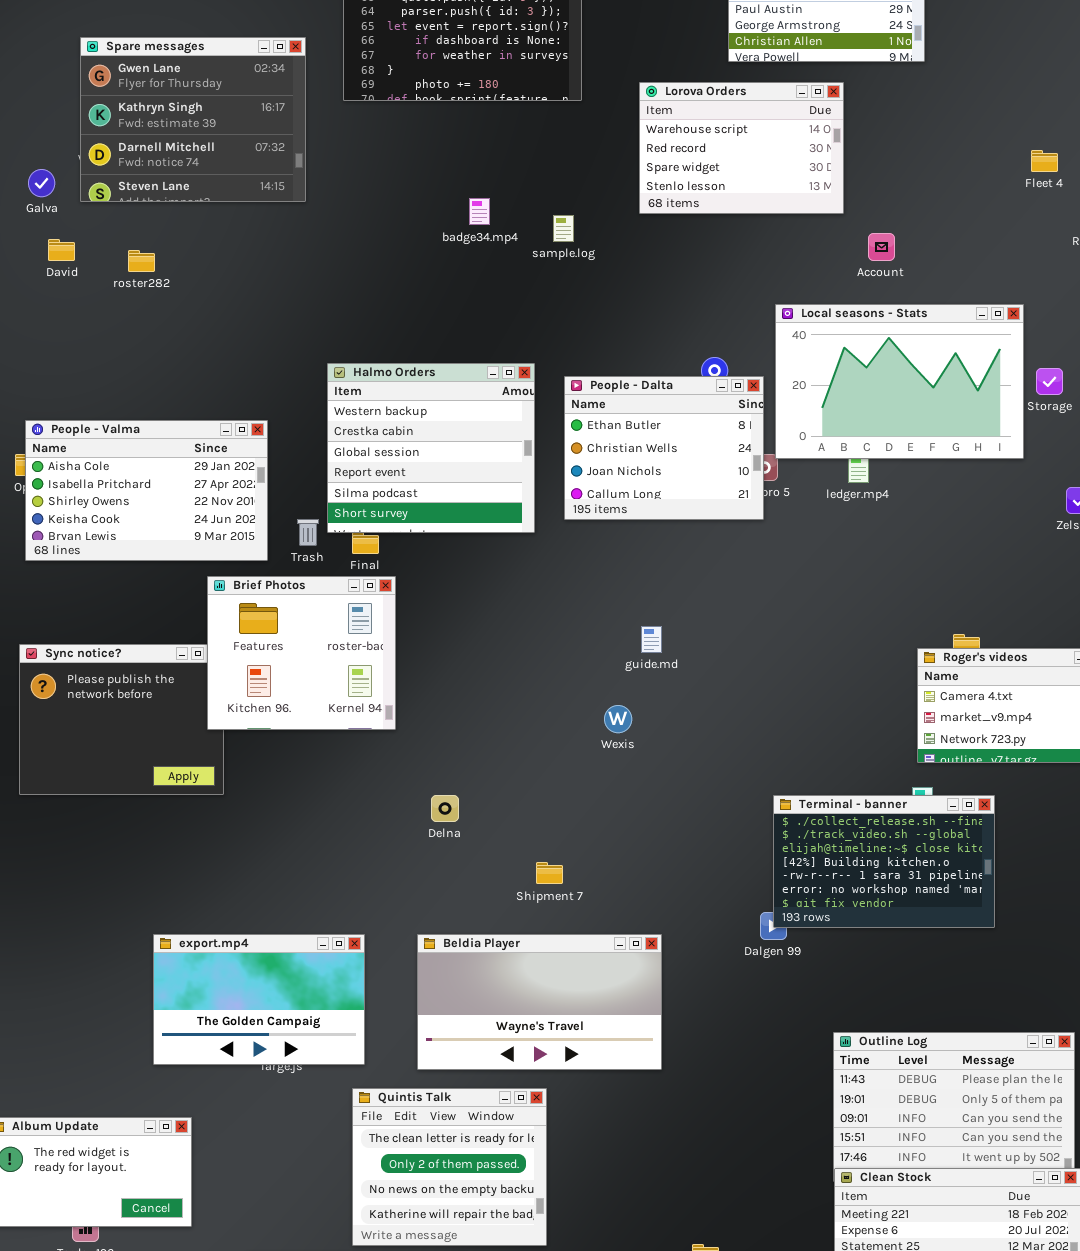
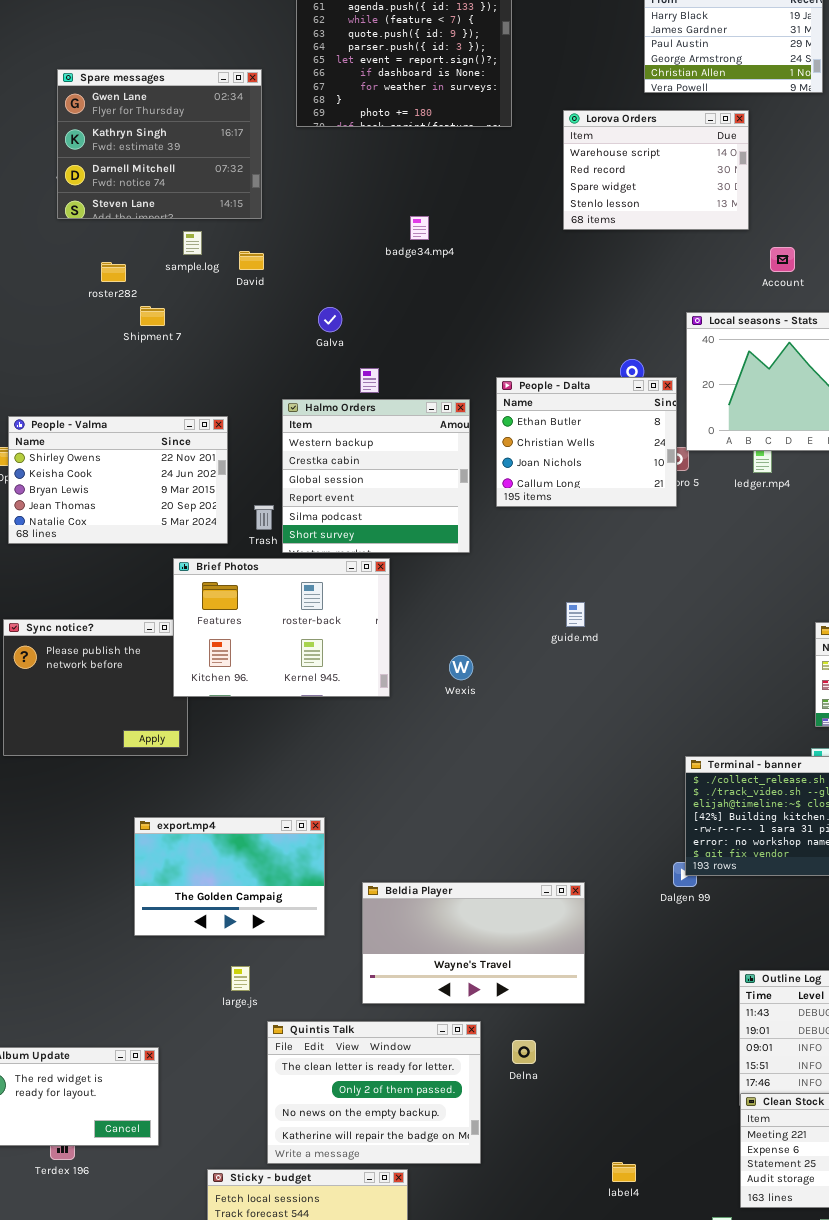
Galva: [28,169,55,197] -> [318,307,342,332], moved
sample.log: [553,215,574,242] -> [183,231,202,255], moved
David: [48,239,75,261] -> [239,251,264,270], moved
Halmo Orders: [327,363,535,533] -> [282,399,470,553], moved
People - Valma: [25,420,268,561] -> [8,416,228,544], scrolled down 2 rows
Brief Photos: [207,576,396,730] -> [173,558,390,697], resized
Wexis: [604,705,632,733] -> [449,655,473,680], moved
Delna: [431,795,459,822] -> [512,1040,536,1064], moved
Shipment 7: [536,862,563,884] -> [140,306,165,326], moved
export.mp4: [153,934,365,1065] -> [134,817,325,936], moved
Quintis Talk: [352,1088,547,1246] -> [267,1021,481,1164], resized

